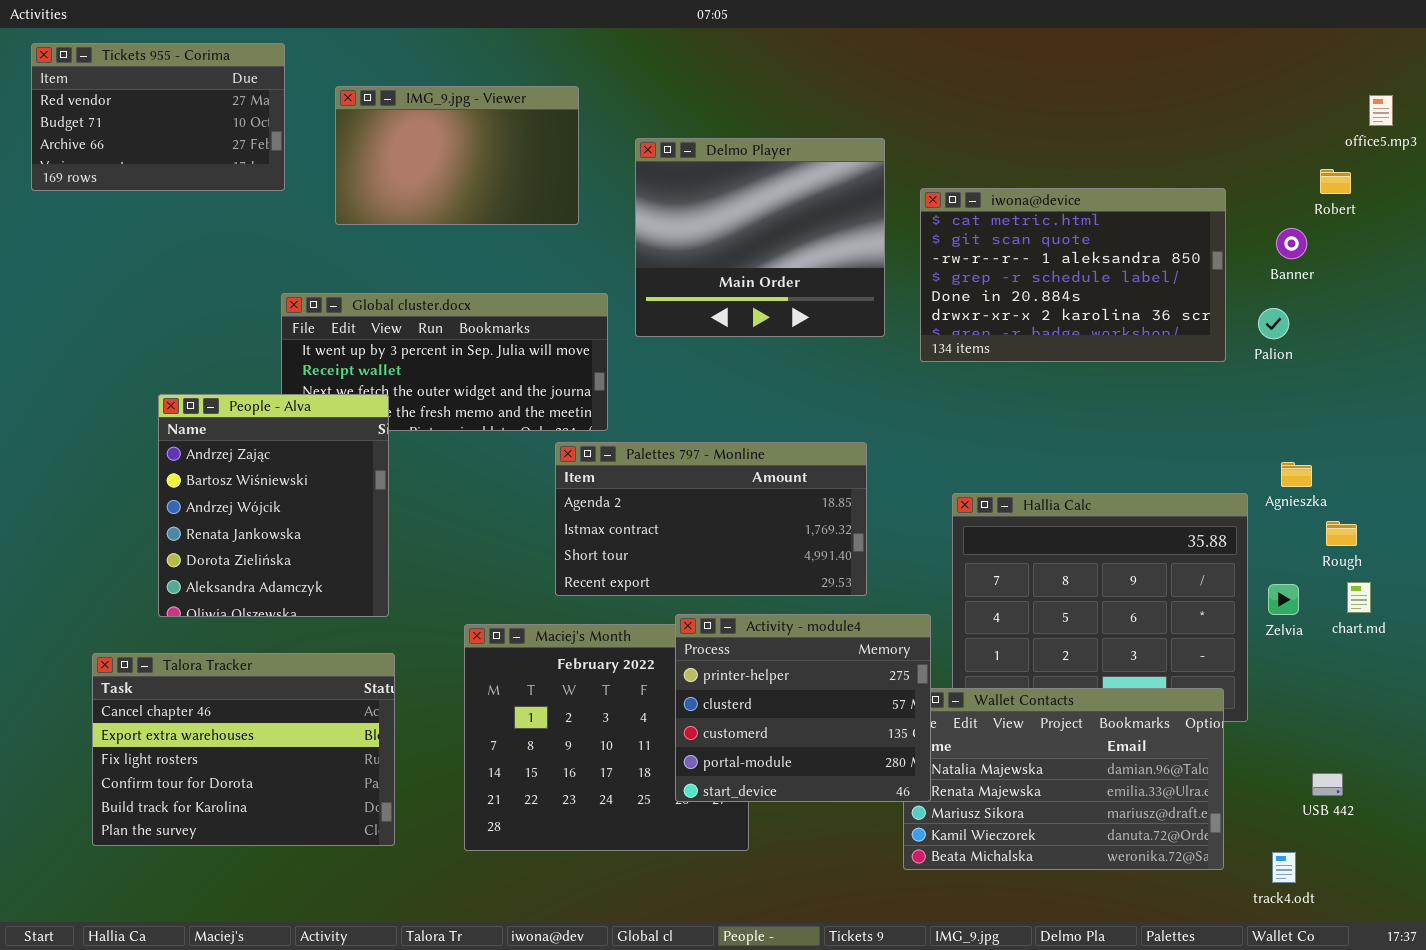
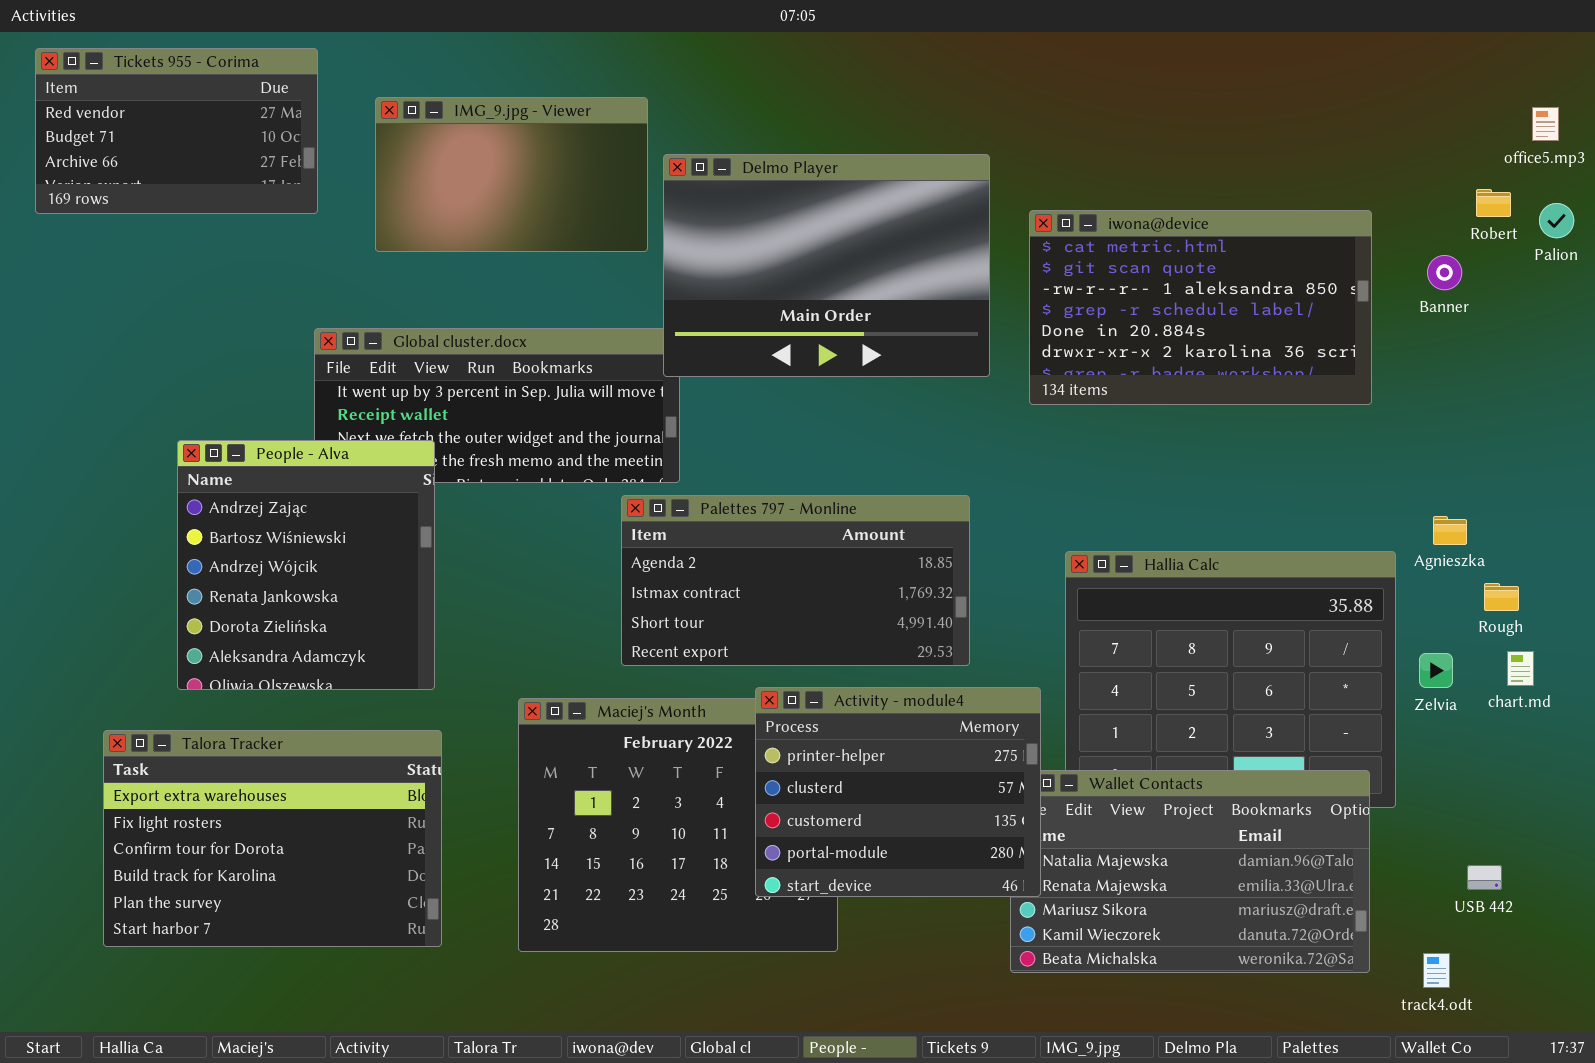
Delmo Player: [635,138,885,337] -> [663,154,990,377], resized
Palion: [1258,308,1289,339] -> [1539,203,1574,238], moved
Talora Tracker: [92,653,395,846] -> [103,730,442,947], scrolled down 1 row

